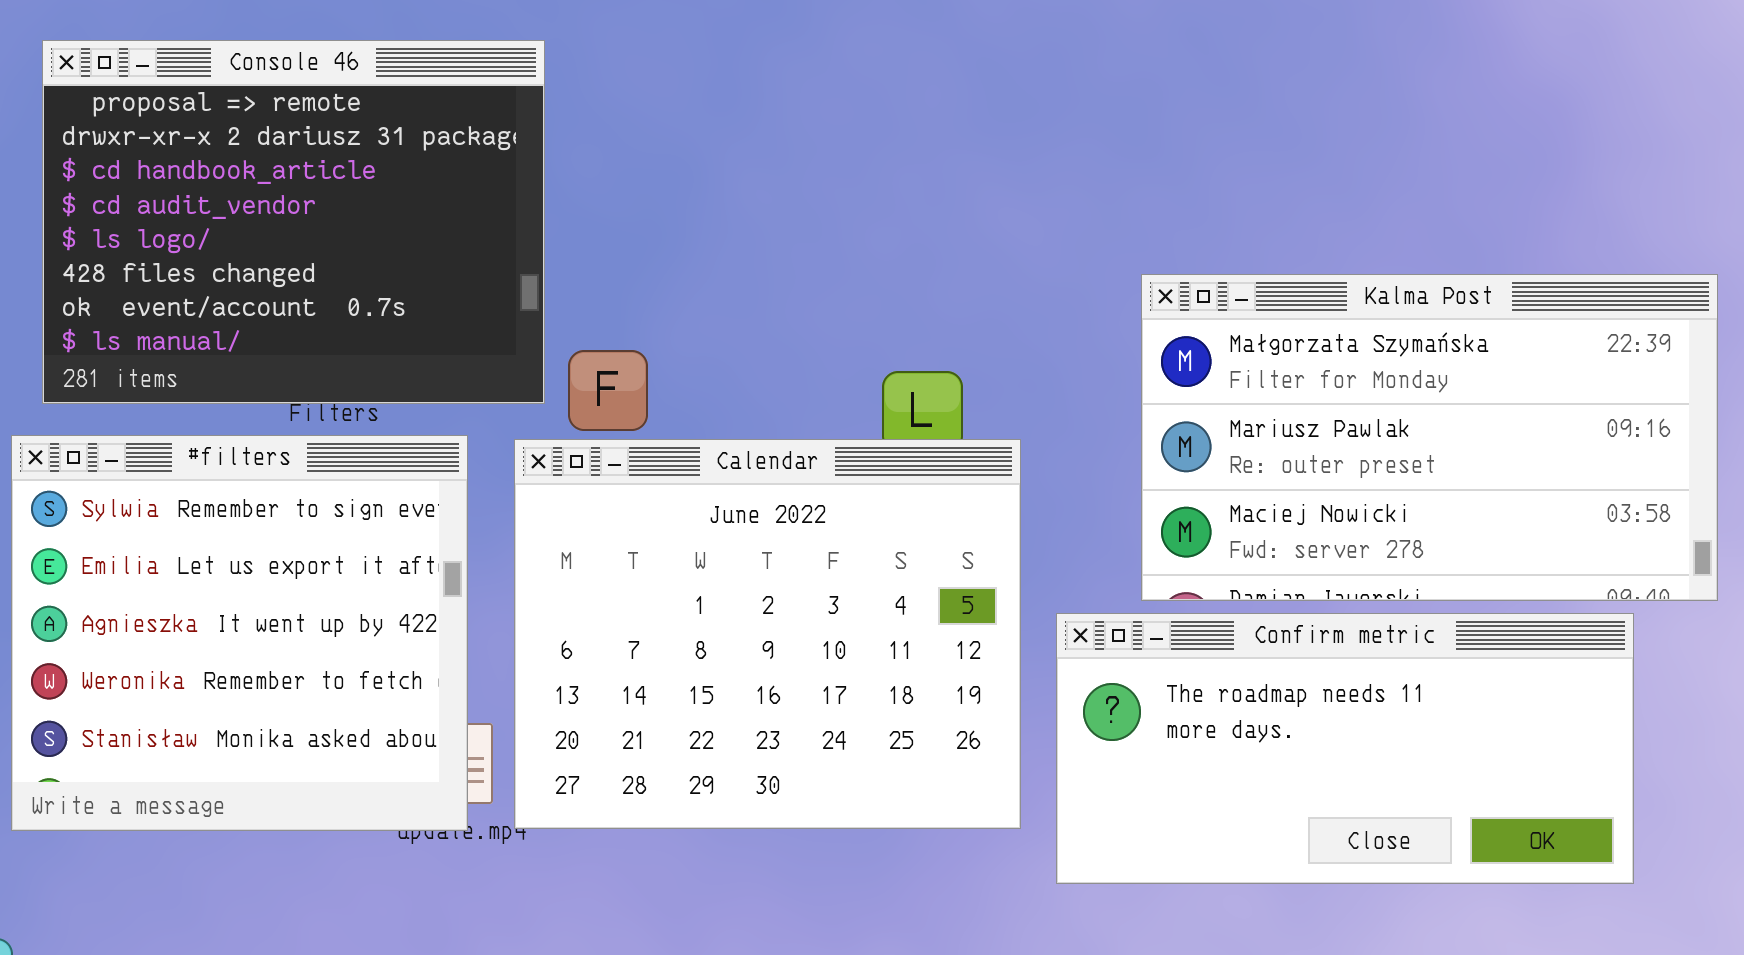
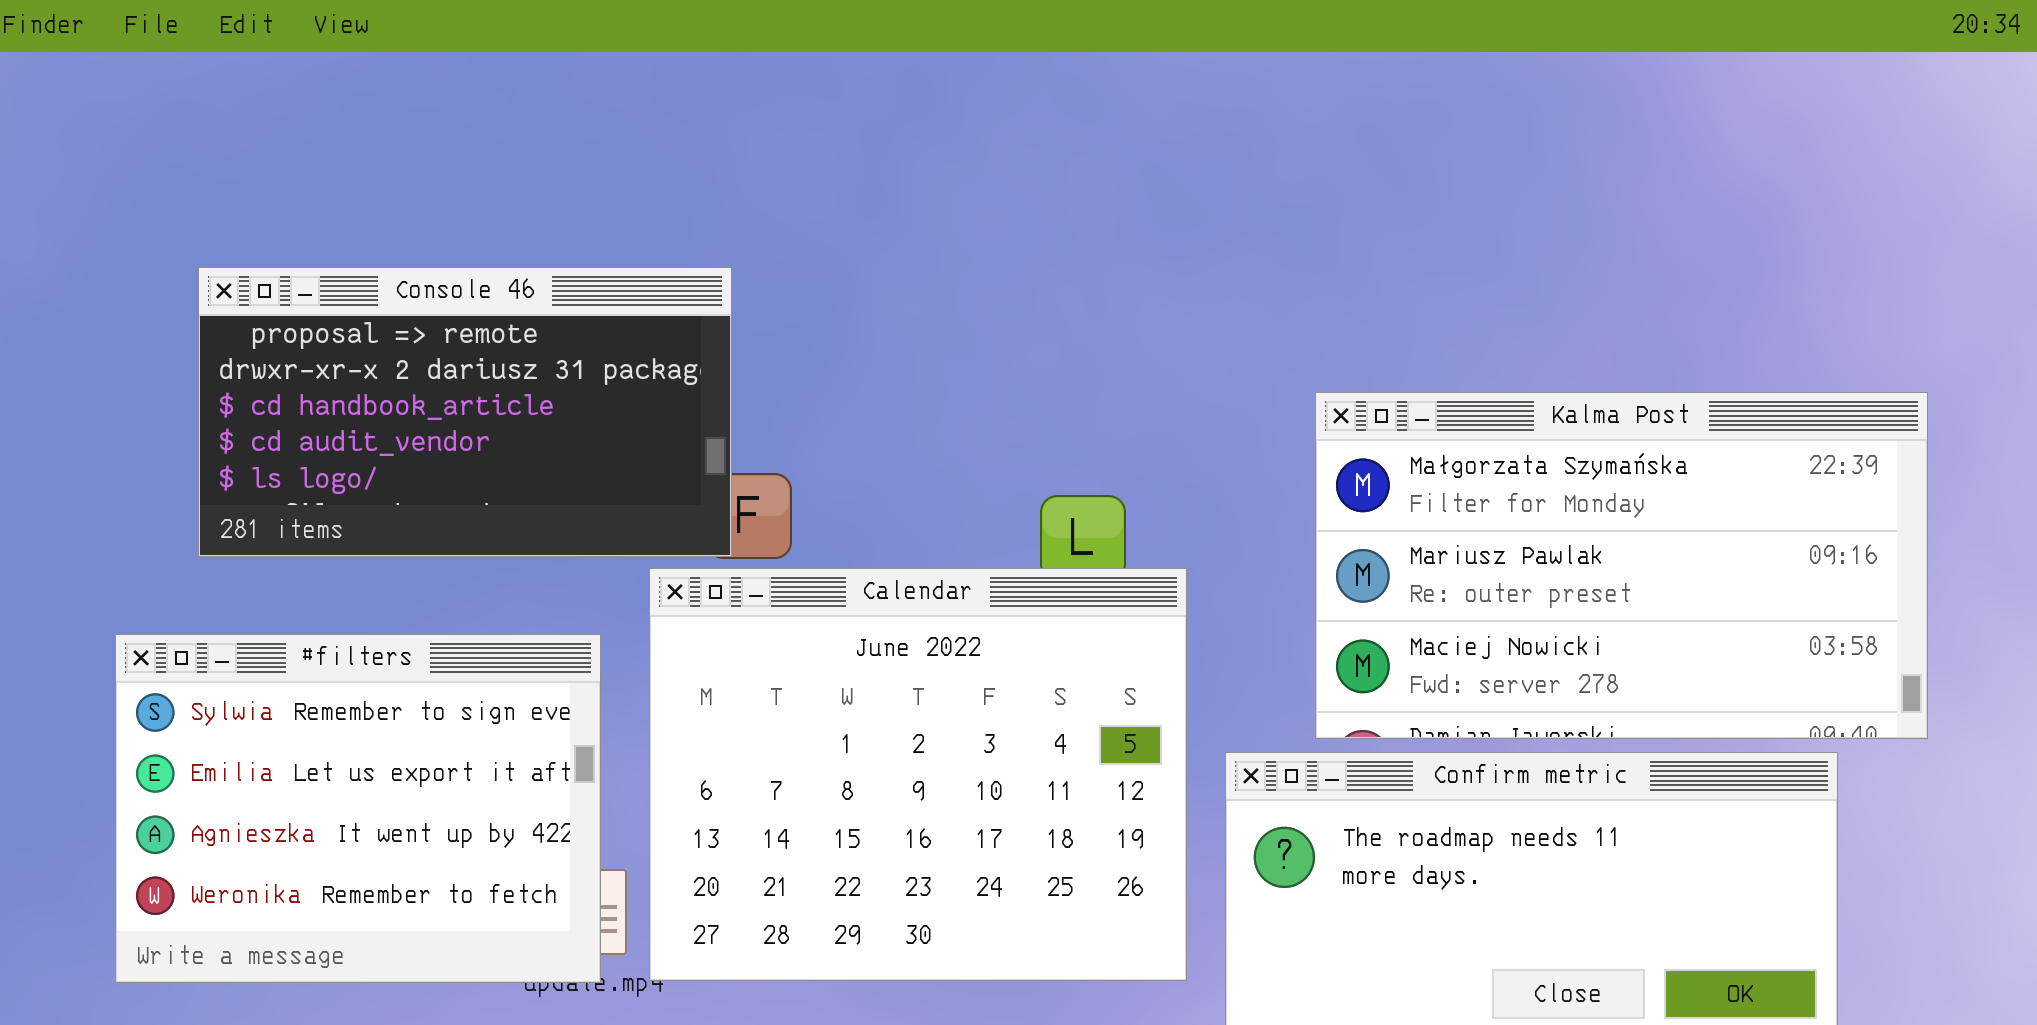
Console 46: [42,40,545,404] -> [198,267,732,557], moved, resized
#filters: [11,435,468,831] -> [115,634,601,983], resized

